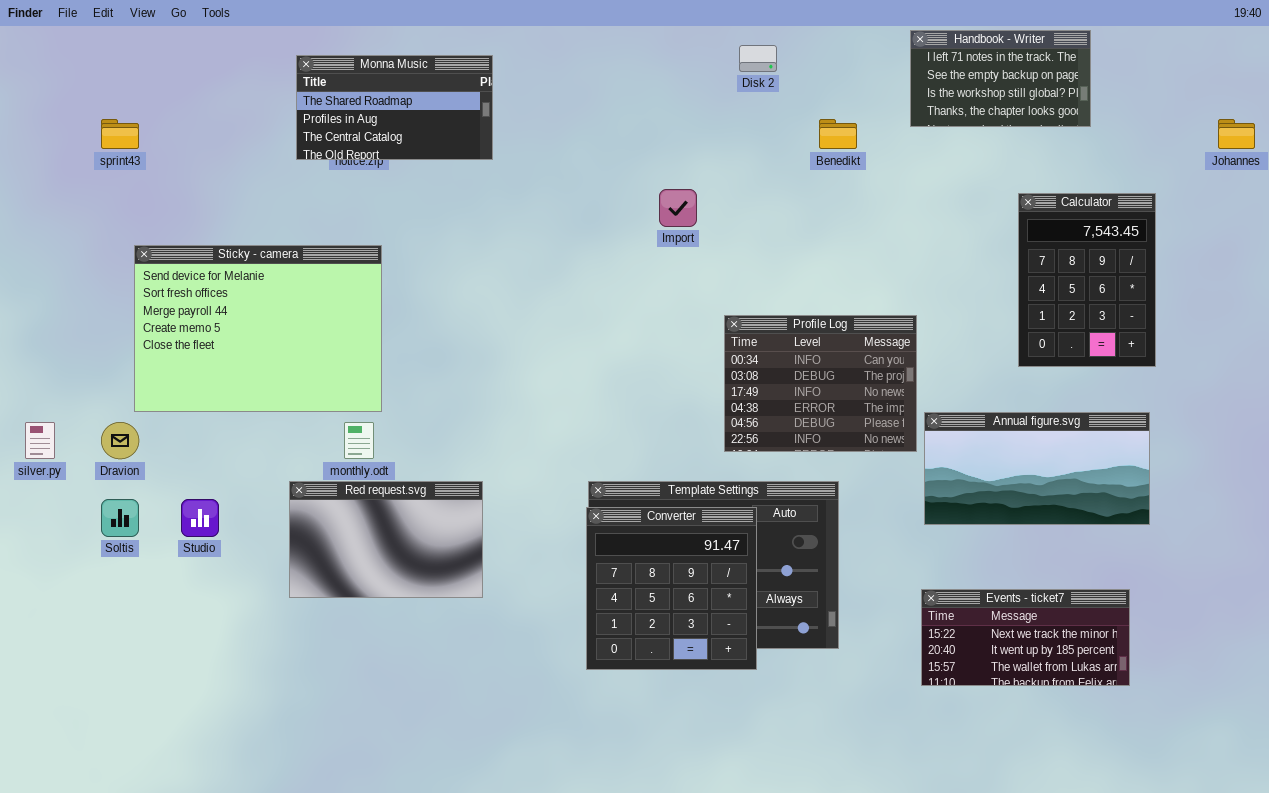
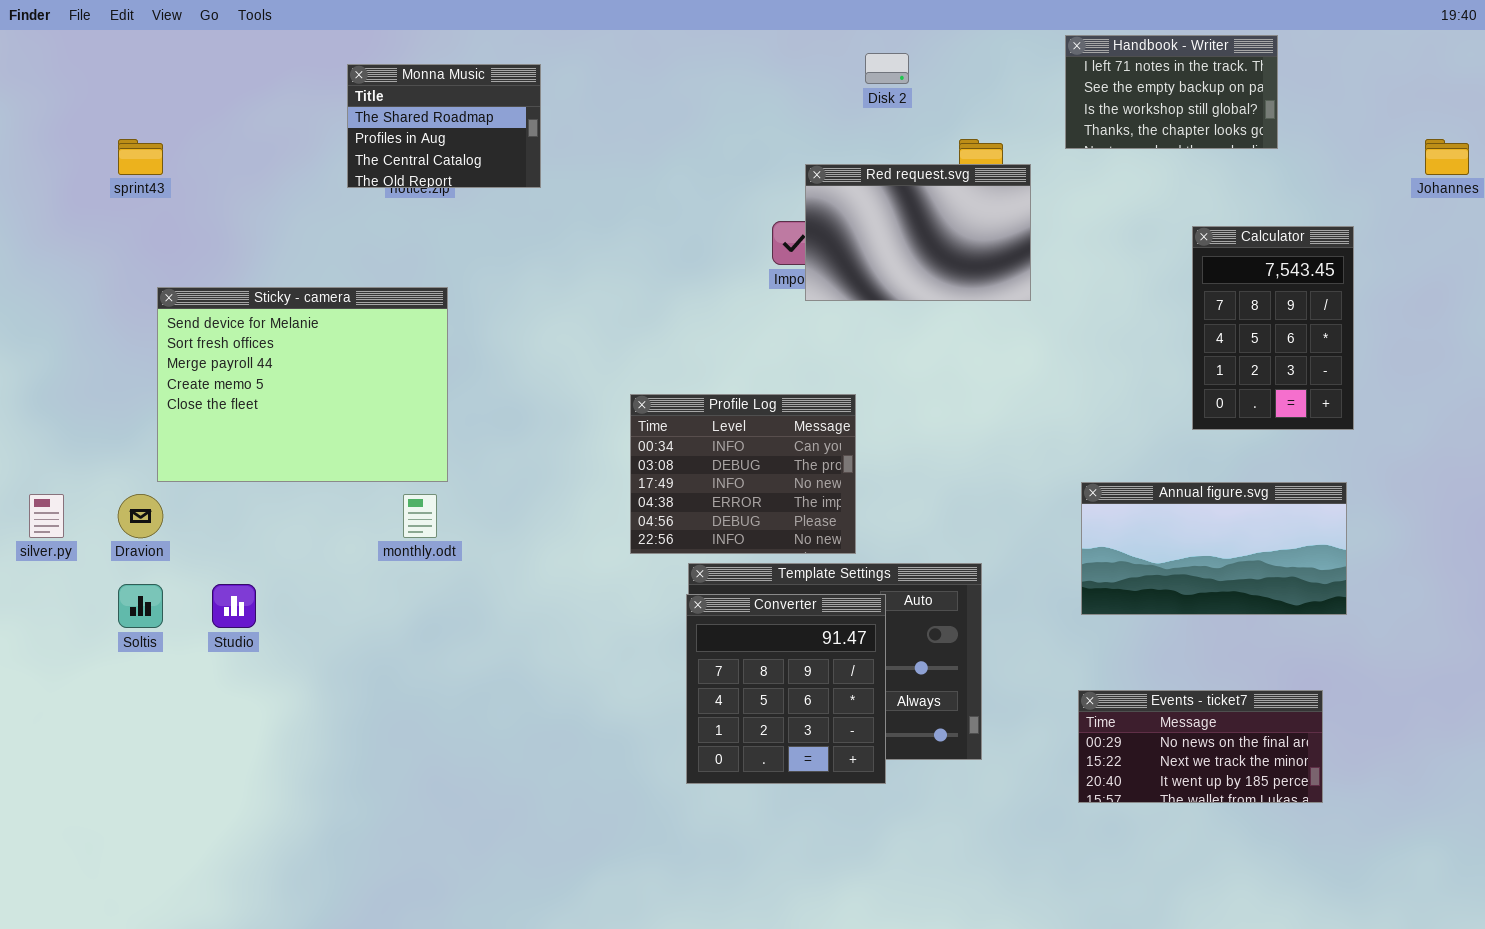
Monna Music: [296,55,493,160] -> [347,64,541,188], resized
Profile Log: [724,315,917,452] -> [630,394,856,554], moved
Red request.svg: [289,481,483,598] -> [805,164,1031,301], moved
Events - ticket7: [921,589,1130,686] -> [1078,690,1323,803], scrolled up 1 row

